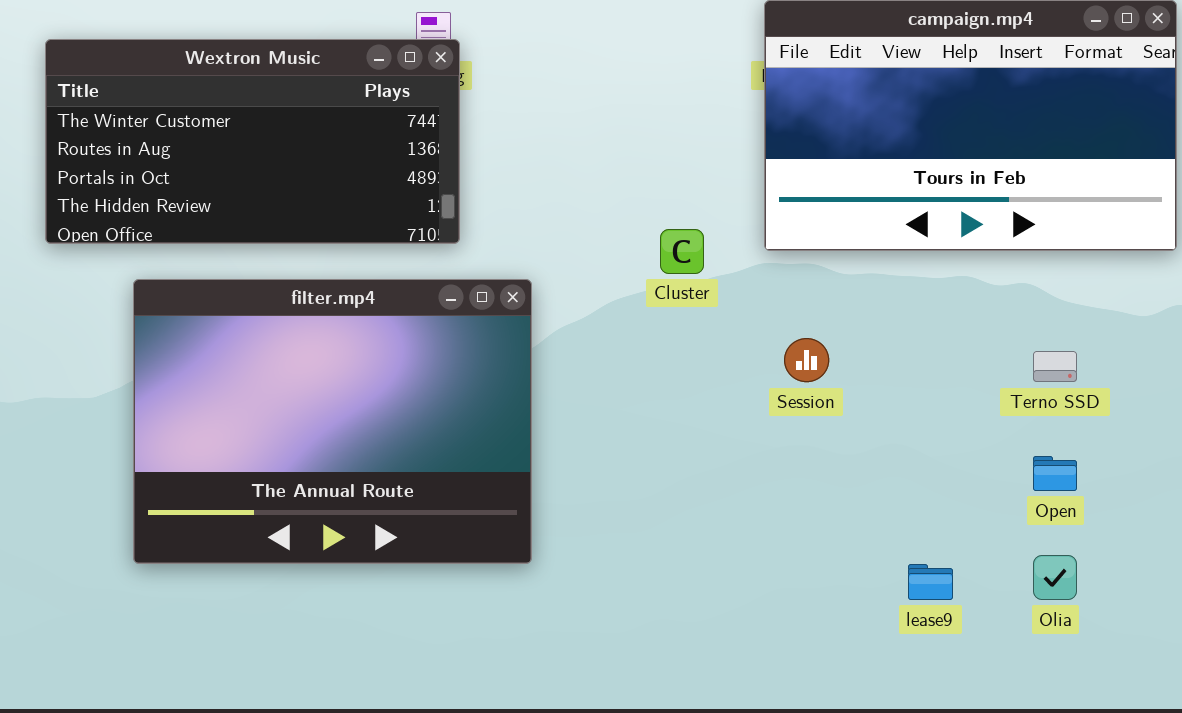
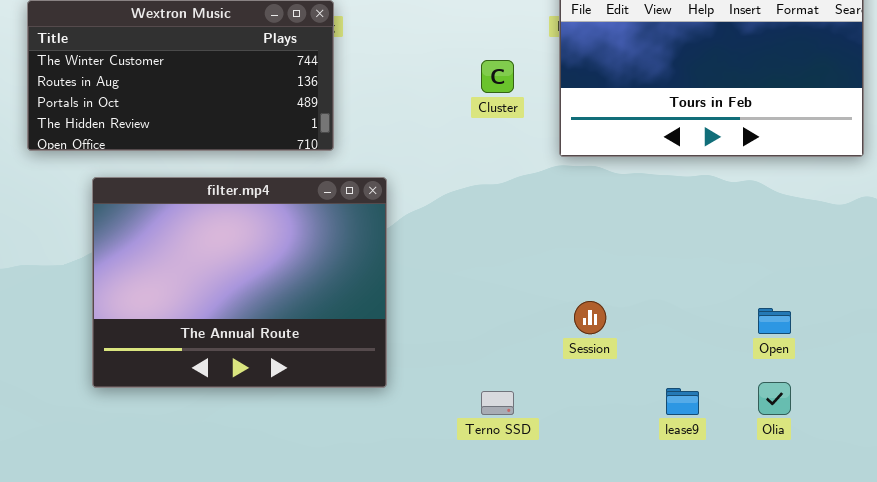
Cluster: [660,229,704,274] -> [481,60,514,93], moved
Session: [784,338,829,382] -> [574,301,606,334], moved
Terno SSD: [1033,351,1077,382] -> [481,391,514,415], moved

